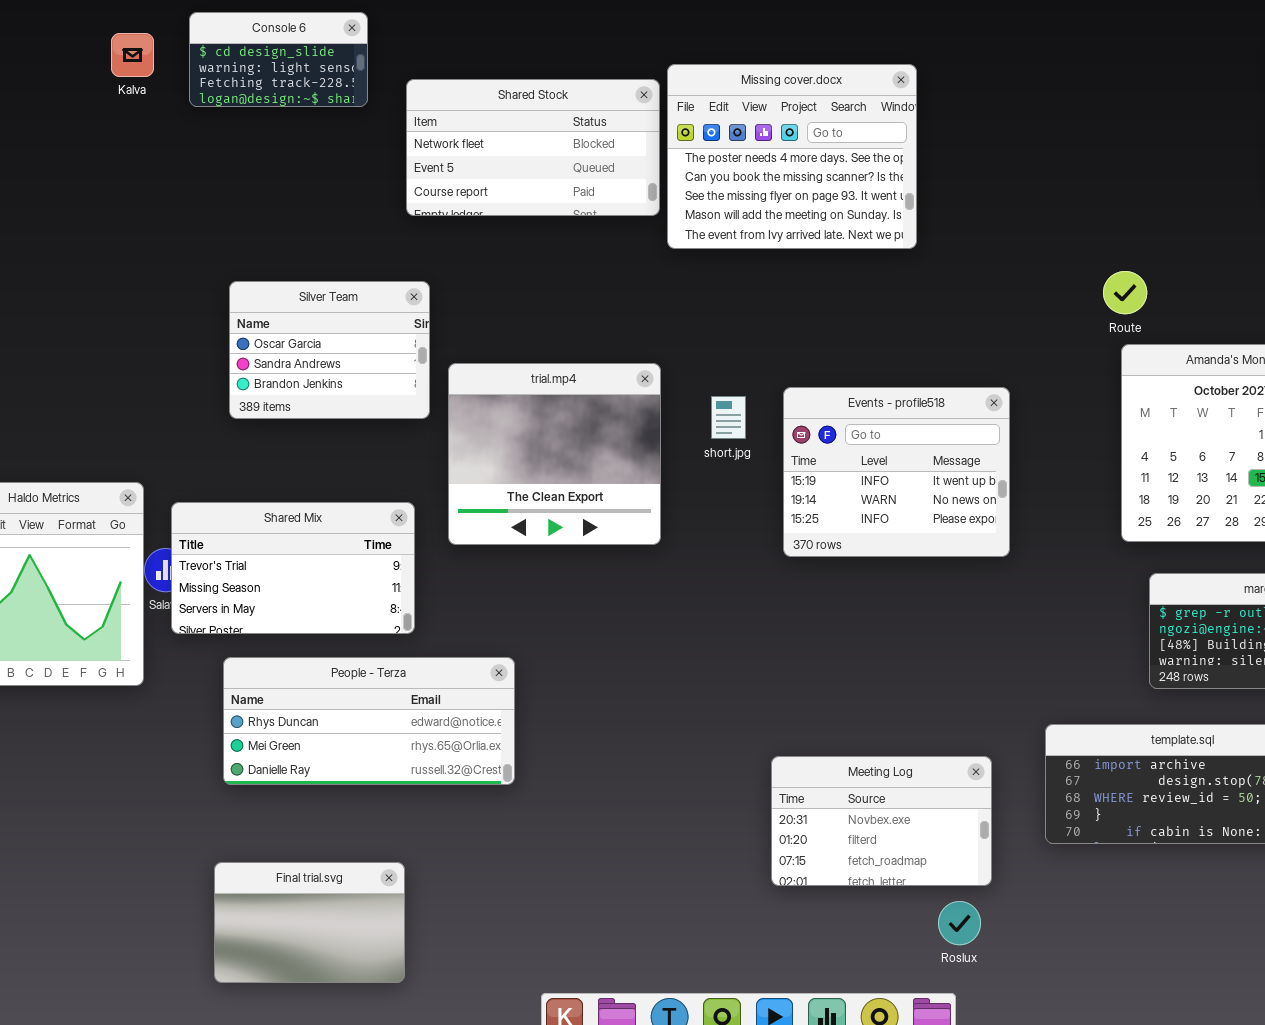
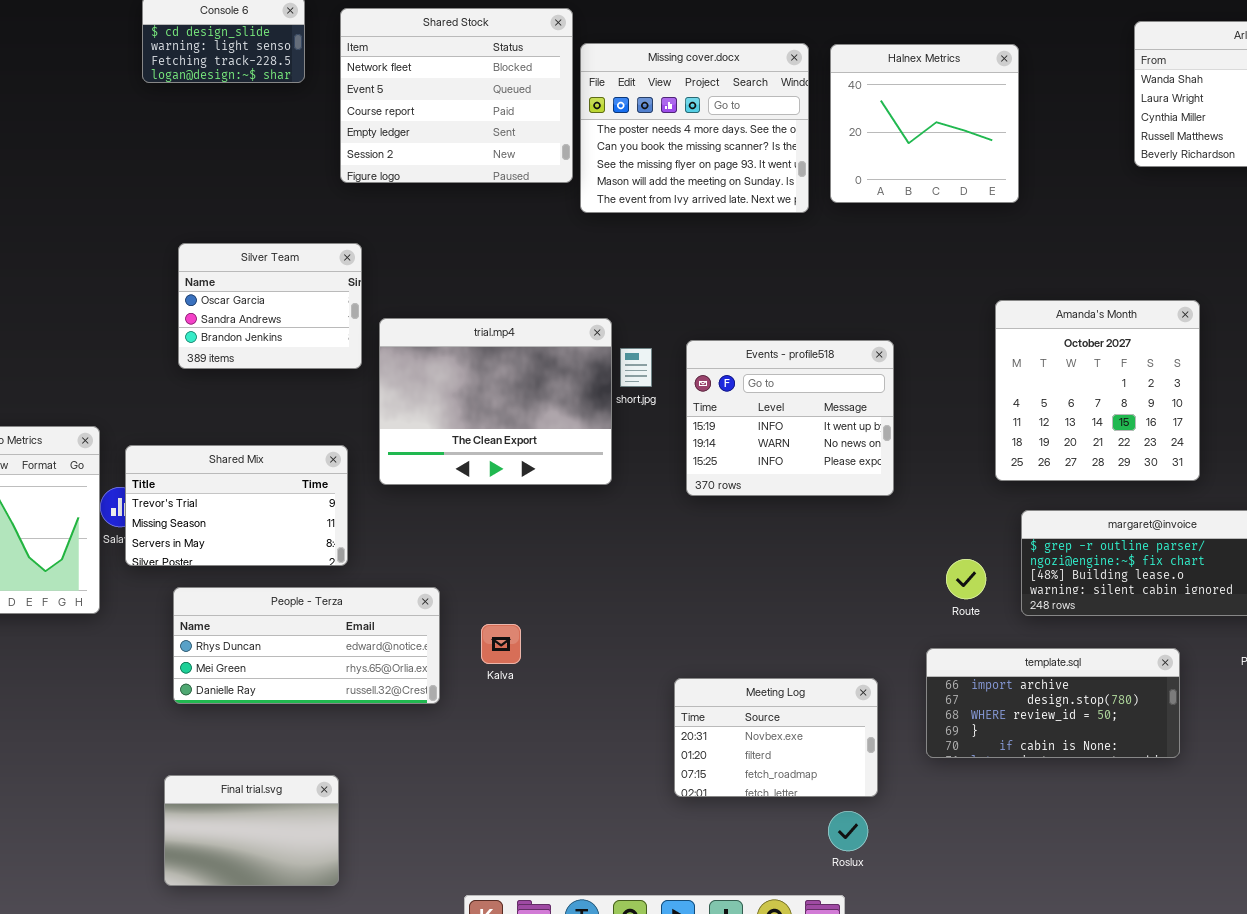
Kalva: [111,33,154,77] -> [481,624,521,664], moved
Halnex Metrics: none -> [830,44,1019,203], opened
Shared Stock: [406,79,660,216] -> [340,8,573,183], resized
Route: [1103,271,1147,314] -> [946,559,986,599], moved
trial.mp4: [448,363,661,545] -> [379,318,612,485], resized

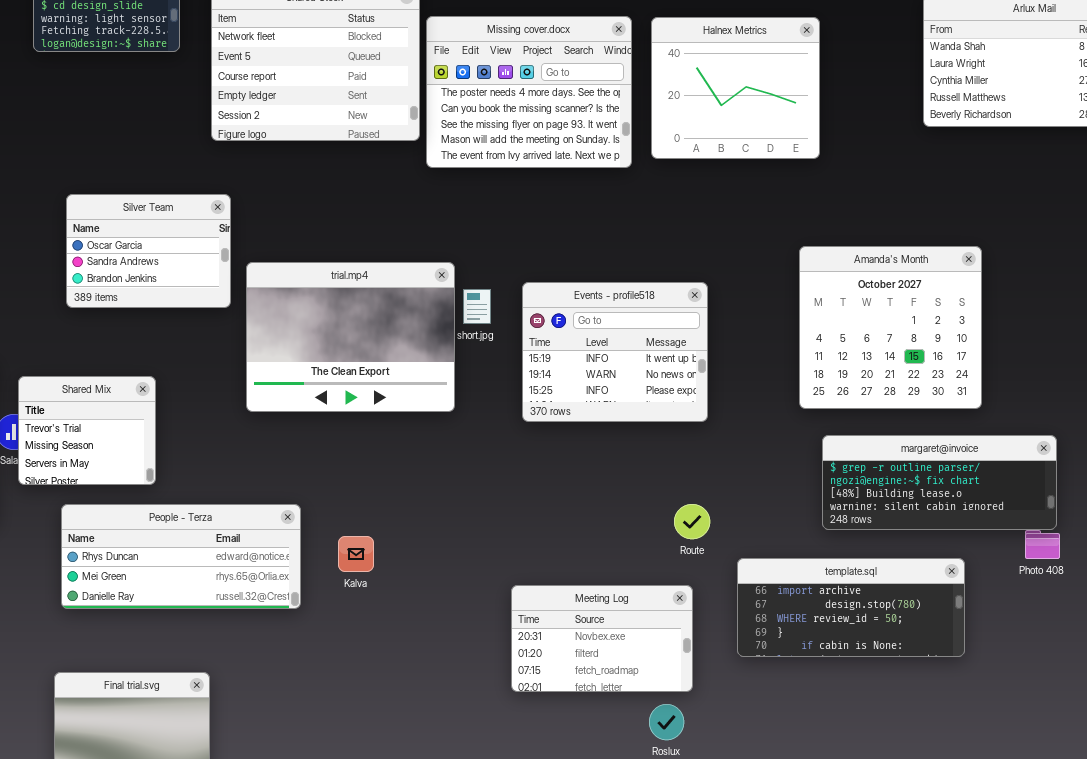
Shared Mix: [125,445,348,566] -> [18,376,156,485], resized
Route: [946,559,986,599] -> [674,504,710,539], moved

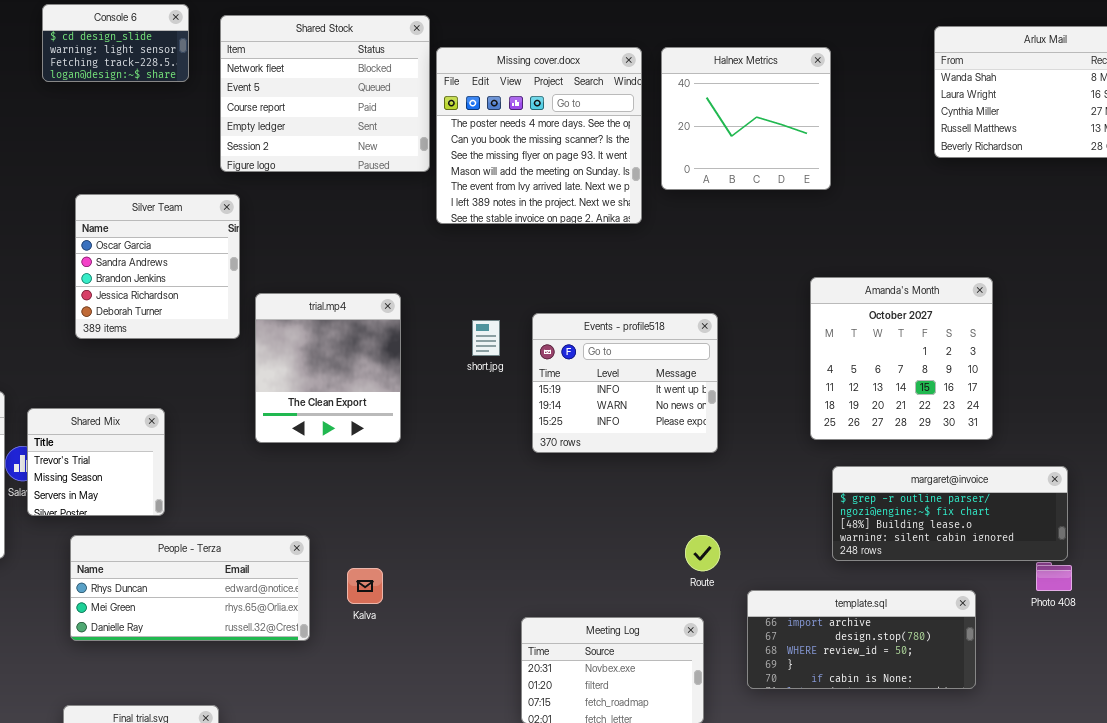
Missing cover.docx: [426,16,632,168] -> [436,47,642,224], resized
Silver Team: [66,194,231,308] -> [75,194,240,339], resized
trial.mp4: [246,262,455,412] -> [255,293,401,443], resized

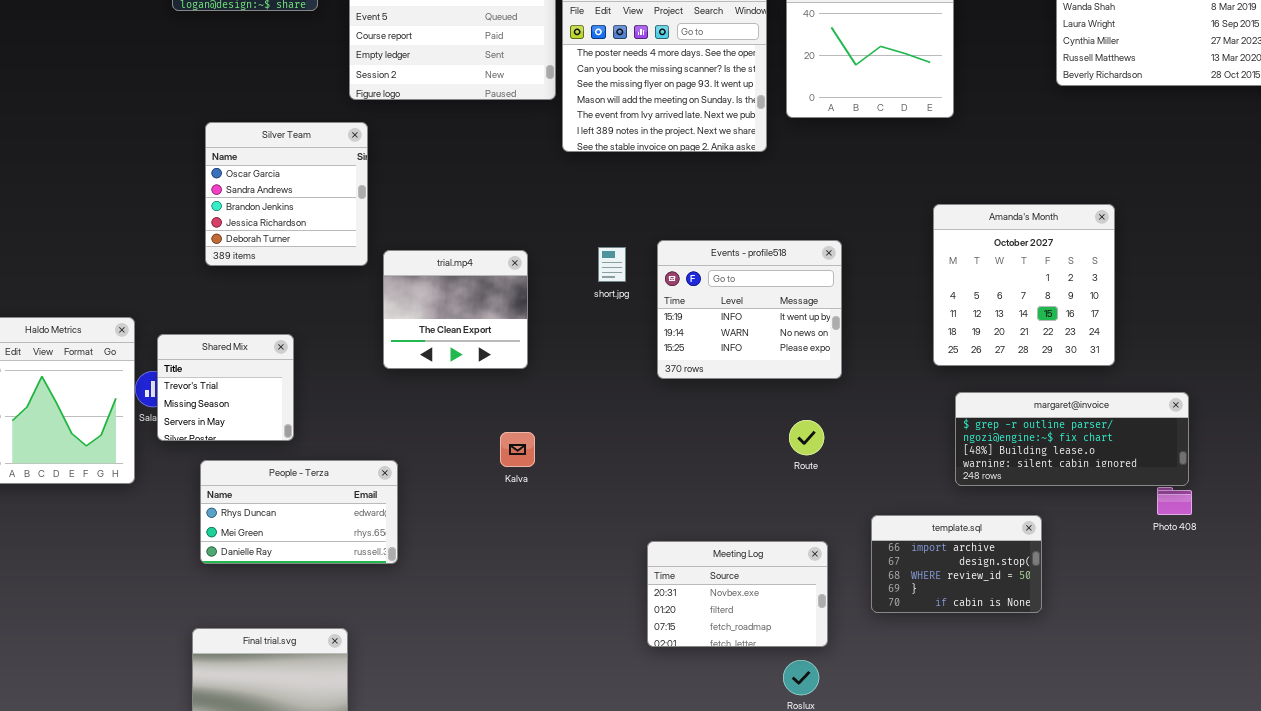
trial.mp4: [255,293,401,443] -> [383,250,528,369], resized
People - Terza: [70,535,310,641] -> [200,460,398,564], resized
Route: [685,535,720,571] -> [789,420,824,455], moved
Kalva: [347,568,383,604] -> [500,432,535,467], moved
template.sql: [747,590,976,689] -> [871,515,1042,613], resized

